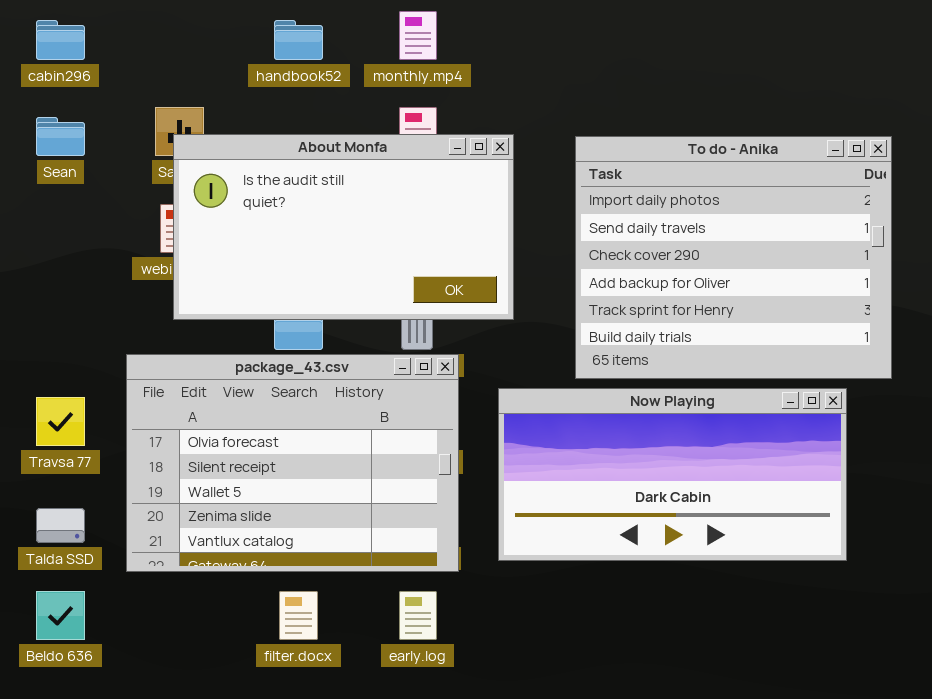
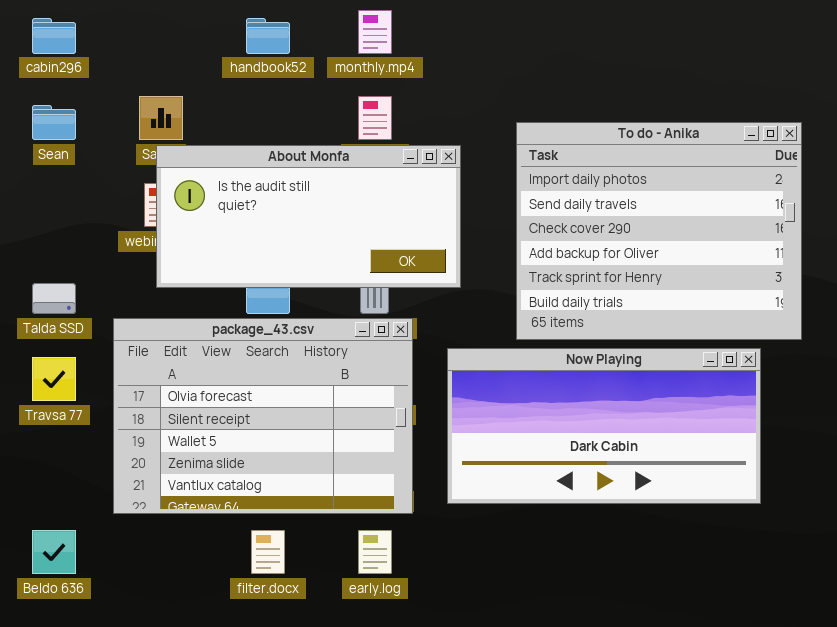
About Monfa: [173,134,514,320] -> [156,145,461,288], resized
Talda SSD: [36,508,85,543] -> [32,283,76,314], moved

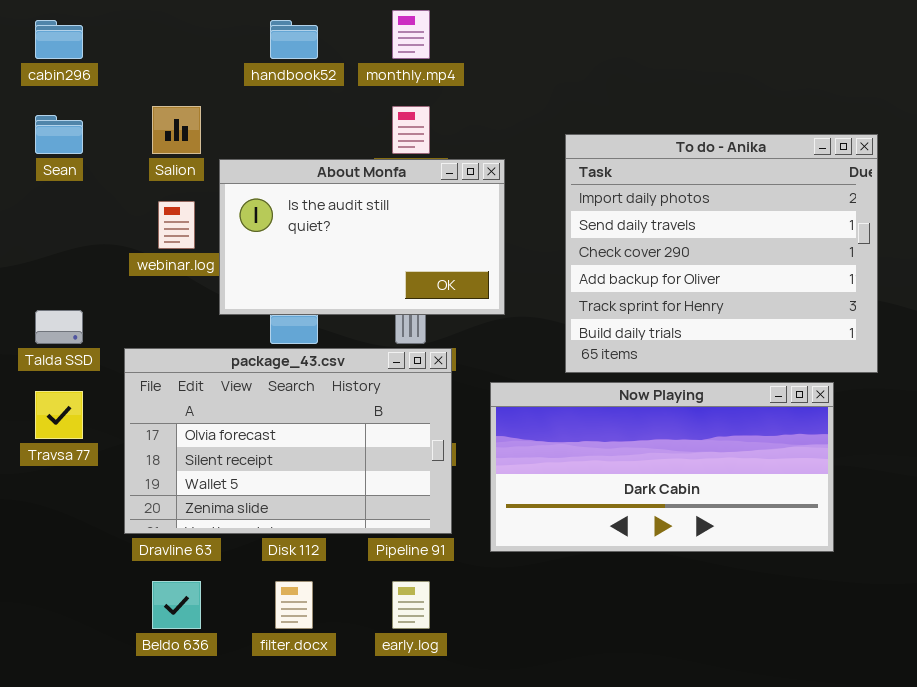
About Monfa: [156,145,461,288] -> [219,159,505,315], resized
package_43.csv: [113,318,413,514] -> [124,348,452,534], resized
Beldo 636: [32,530,76,574] -> [152,581,201,629], moved

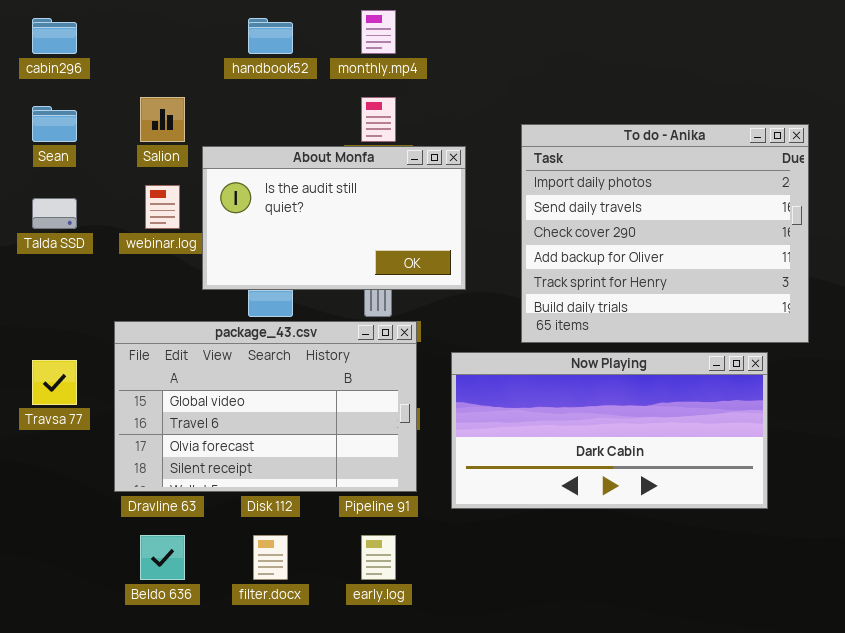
Talda SSD: [35,310,83,344] -> [32,198,77,229], moved
package_43.csv: [124,348,452,534] -> [114,321,417,492], scrolled up 2 rows

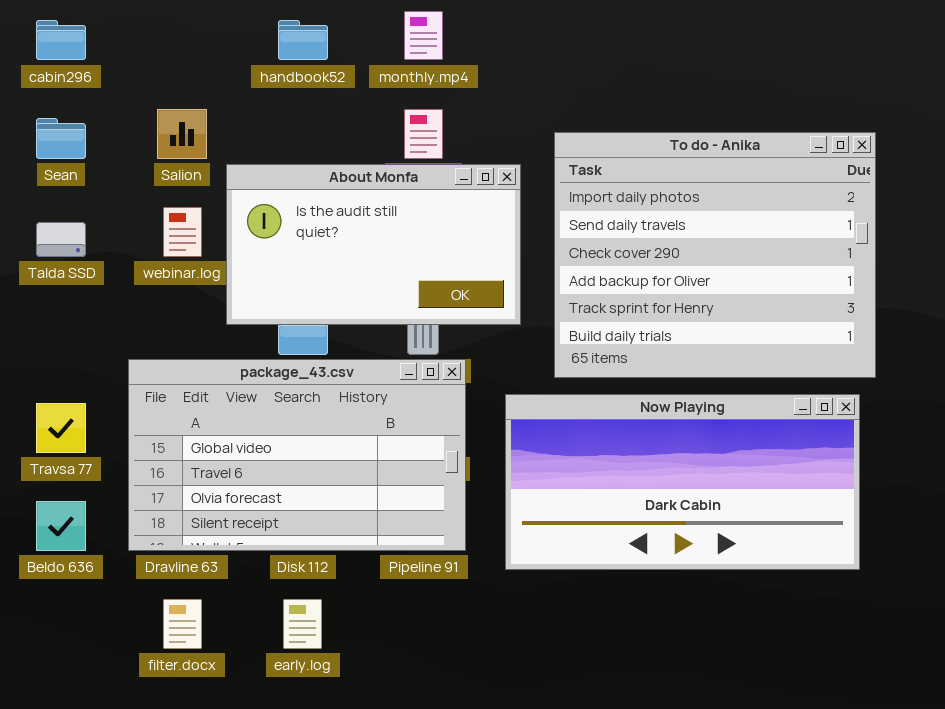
To do - Anika: [521,124,809,343] -> [554,132,876,378], moved
Beldo 636: [140,535,185,580] -> [36,501,86,551], moved
filter.docx: [253,535,288,580] -> [163,599,202,649], moved
early.log: [361,535,396,580] -> [283,599,322,649], moved

